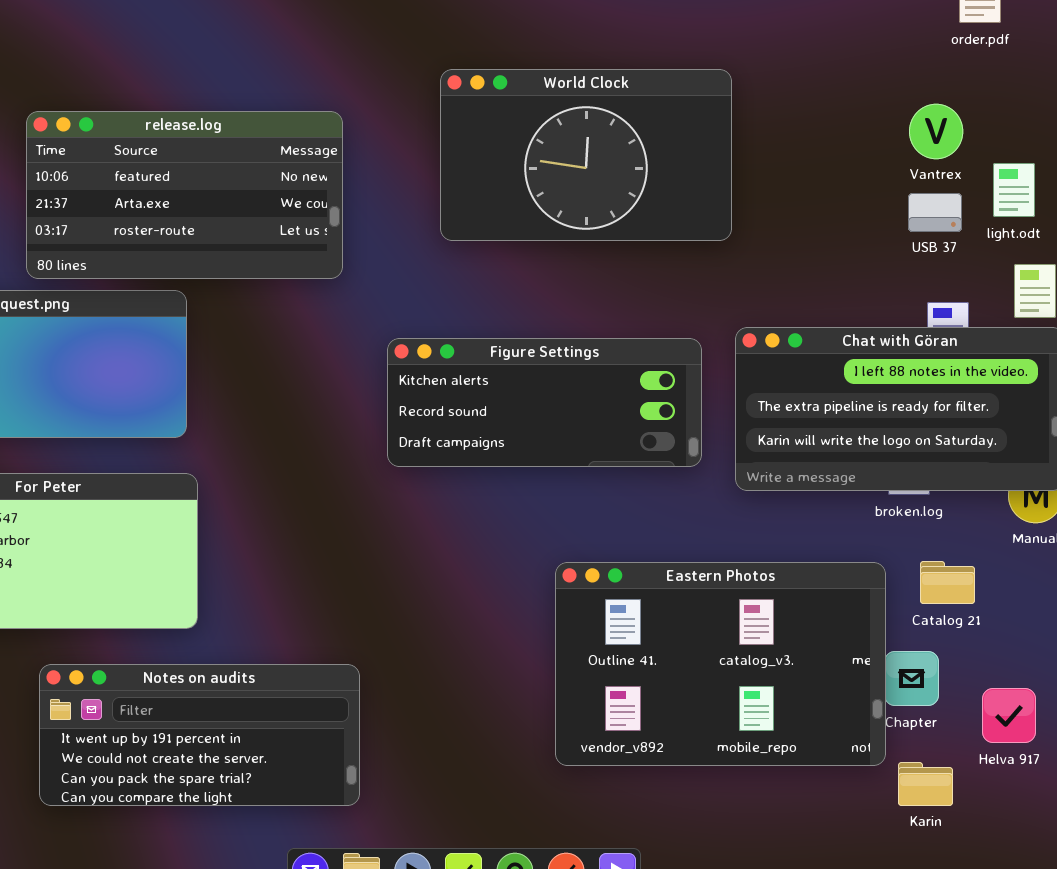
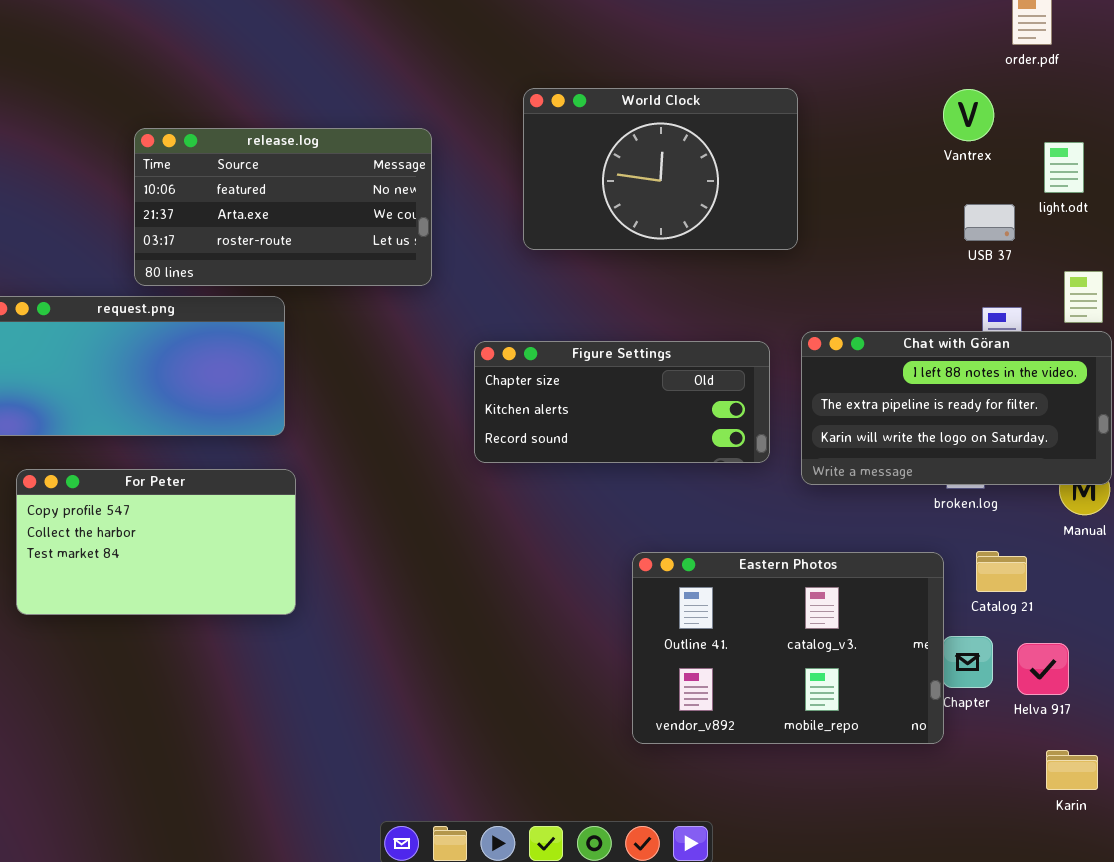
Vantrex: [909,104,963,159] -> [943,89,994,141], moved
light.odt: [993,163,1035,217] -> [1044,142,1084,193], moved
Figure Settings: [387,338,702,467] -> [474,341,770,463], scrolled up 1 row
Notes on audits: [39,664,360,806] -> none, closed
Helva 917: [982,688,1036,743] -> [1017,643,1069,695], moved
Karin: [898,762,953,806] -> [1046,750,1098,790], moved

